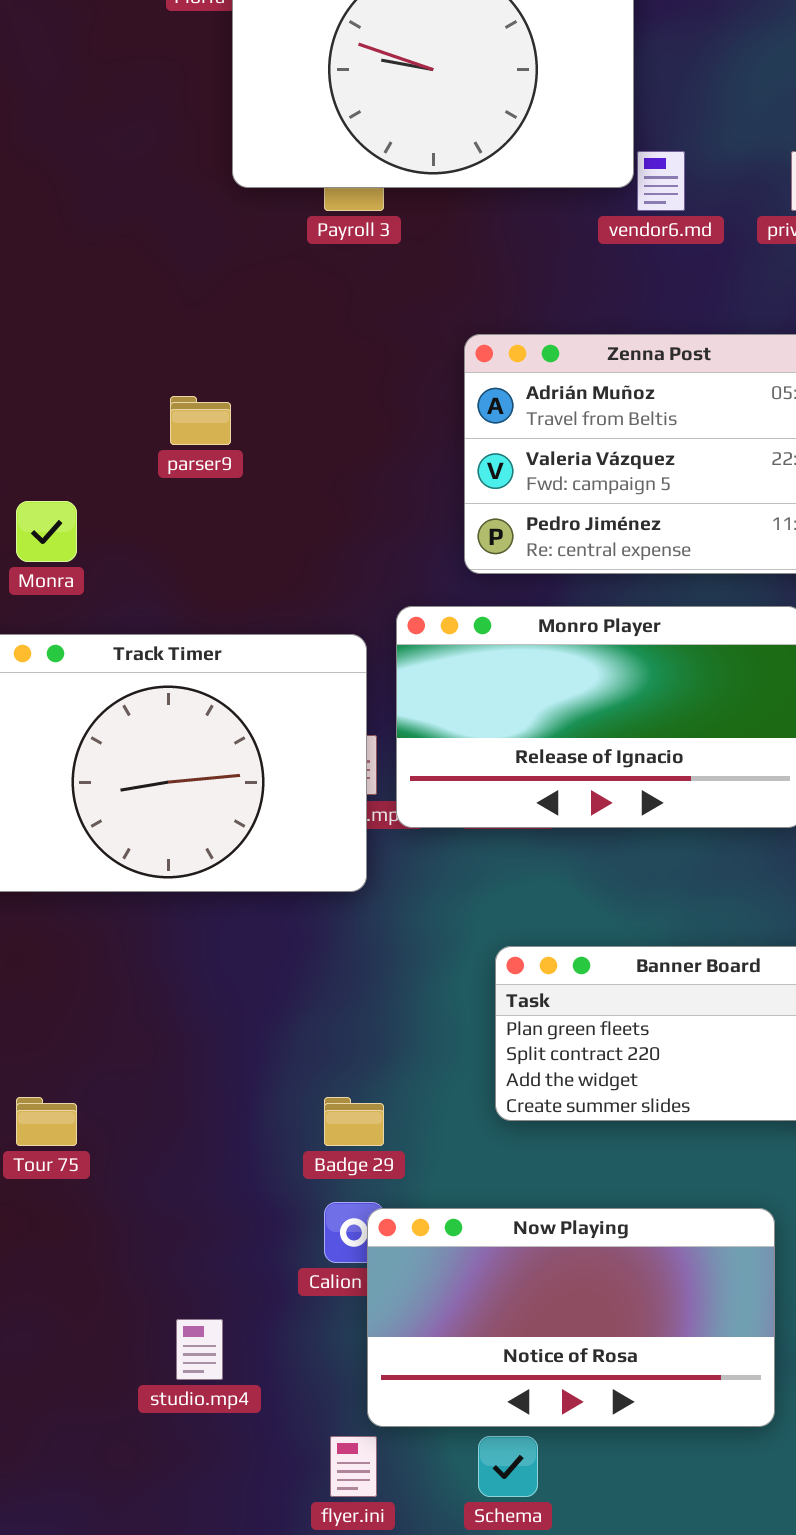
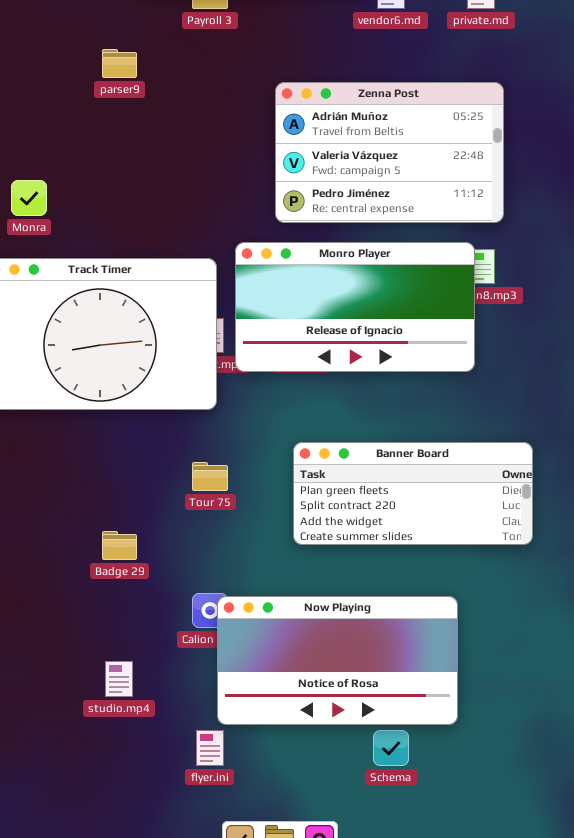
parser9: [170,396,231,445] -> [102,49,137,78], moved
Tour 75: [16,1097,77,1146] -> [192,462,228,491], moved
Badge 29: [324,1097,384,1146] -> [102,531,137,560], moved
Schema: [478,1436,538,1497] -> [373,730,409,766], moved

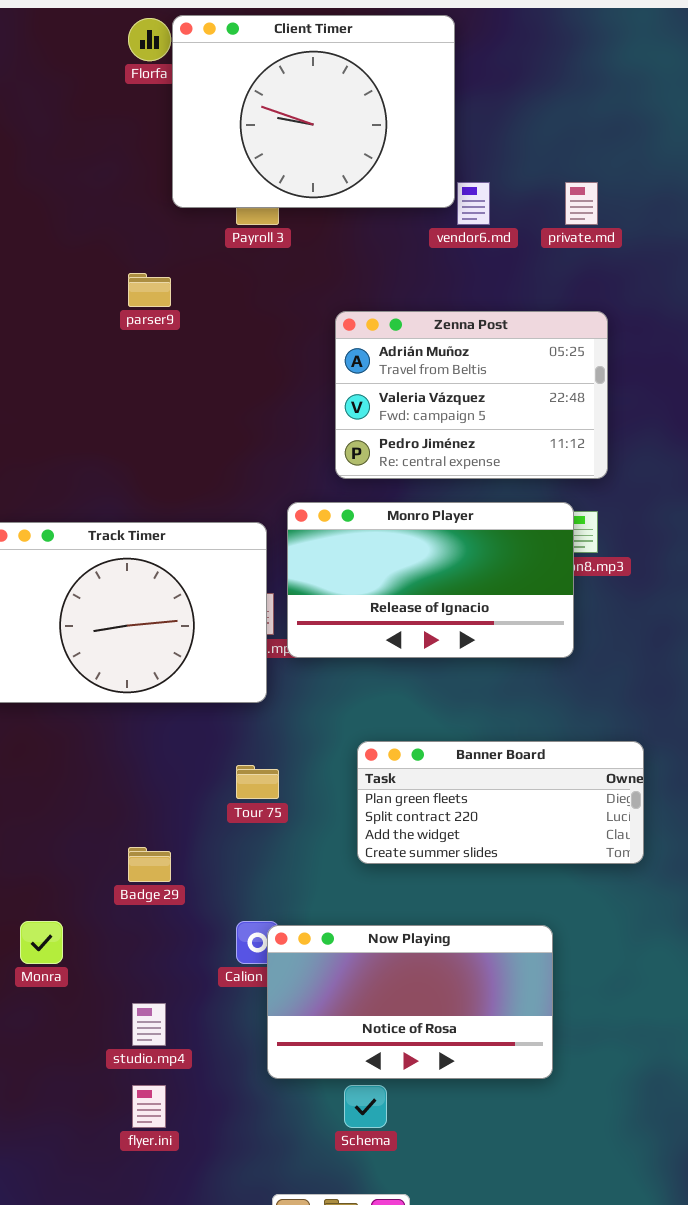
Monra: [11,180,47,216] -> [20,921,63,964], moved
flyer.ini: [196,730,224,766] -> [132,1085,166,1128], moved
Schema: [373,730,409,766] -> [344,1085,387,1128], moved

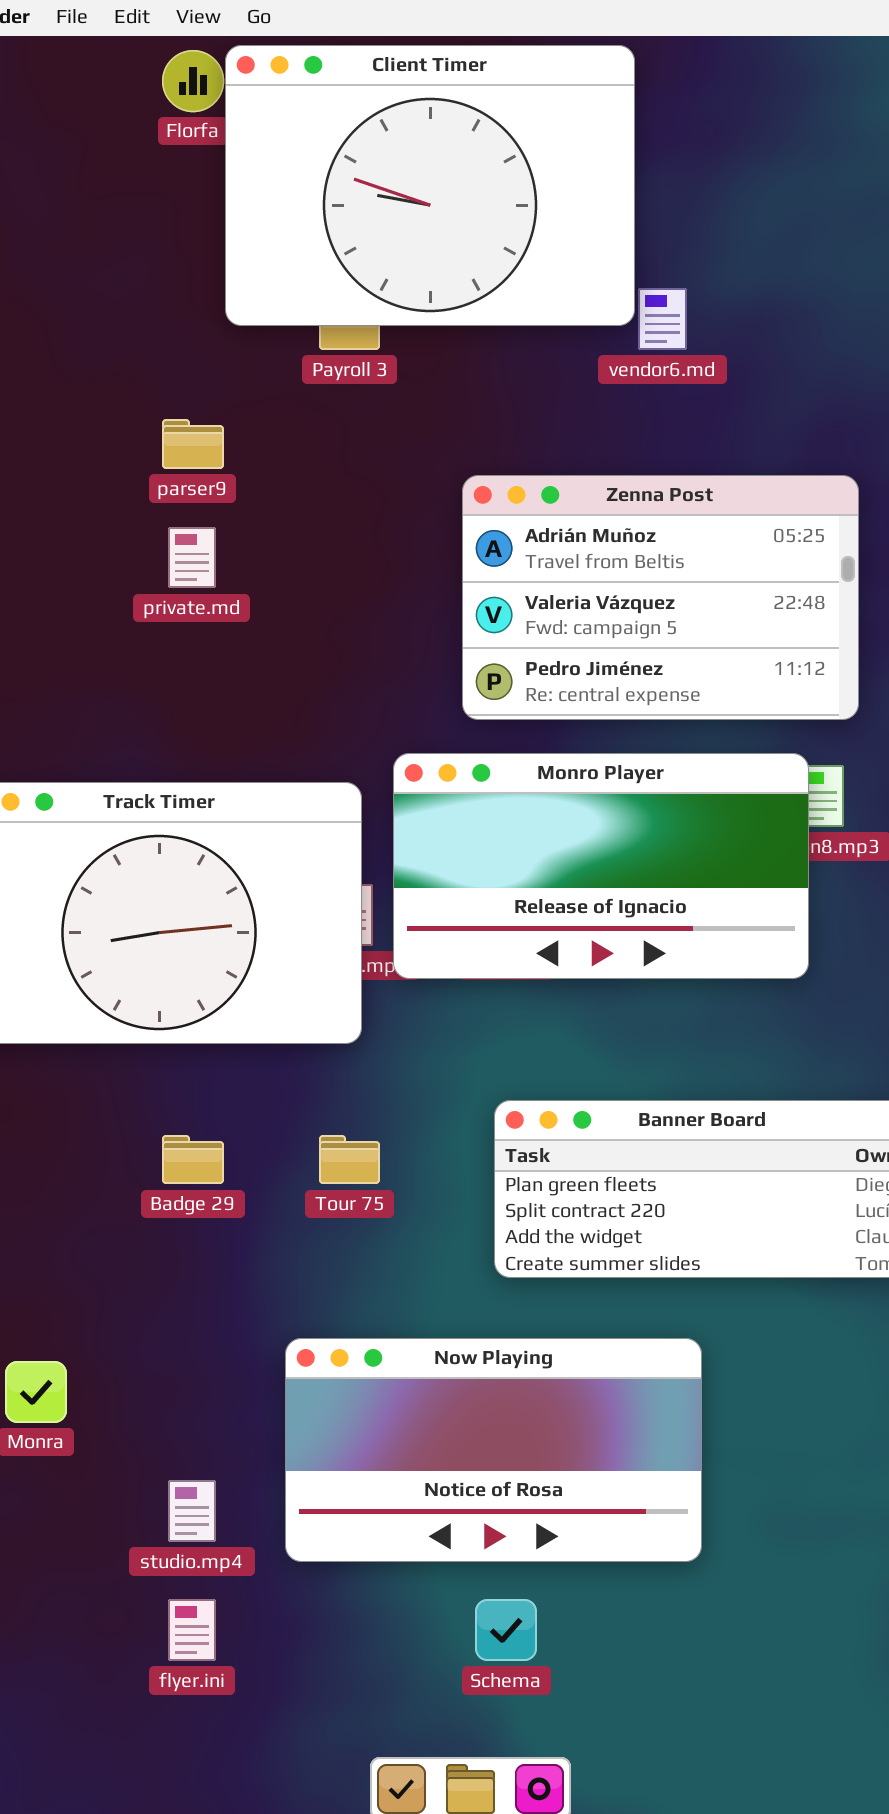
private.md: [565,182,598,225] -> [168,527,216,588], moved
Badge 29: [128,847,171,882] -> [162,1135,224,1184], moved
Now Playing: [267,925,553,1079] -> [285,1338,702,1562], moved

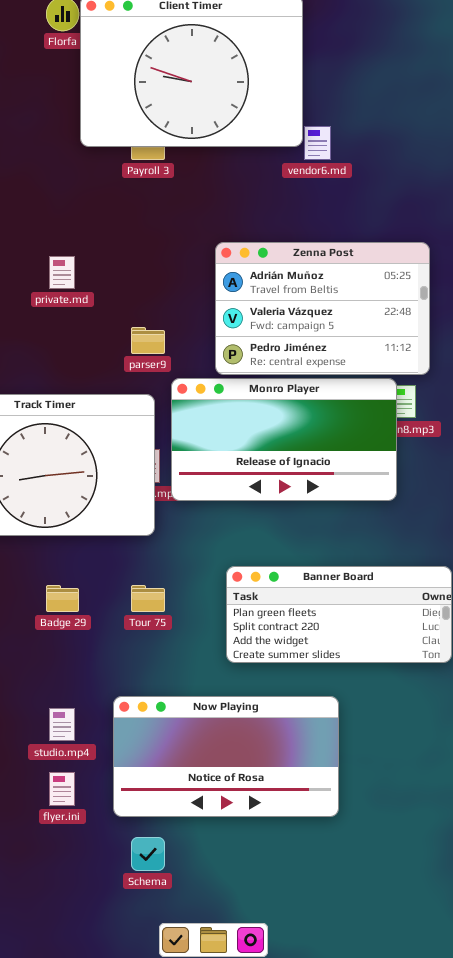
parser9: [162,419,224,469] -> [131,327,165,354], moved
Zenna Post: [462,475,859,720] -> [215,242,430,375], moved
studio.mp4: [168,1480,216,1542] -> [49,708,75,741], moved
flyer.ini: [168,1599,216,1661] -> [49,772,75,806], moved
Schema: [475,1599,537,1661] -> [131,837,165,871], moved

